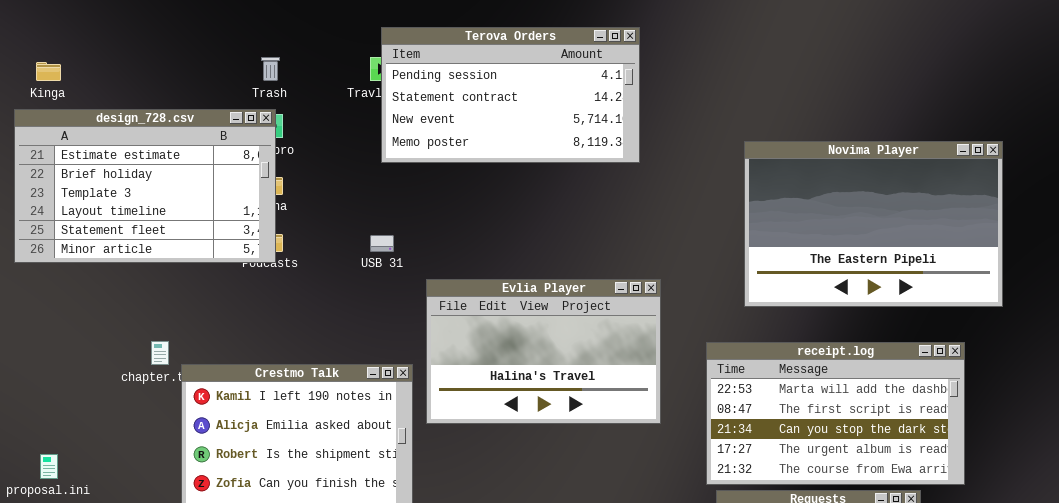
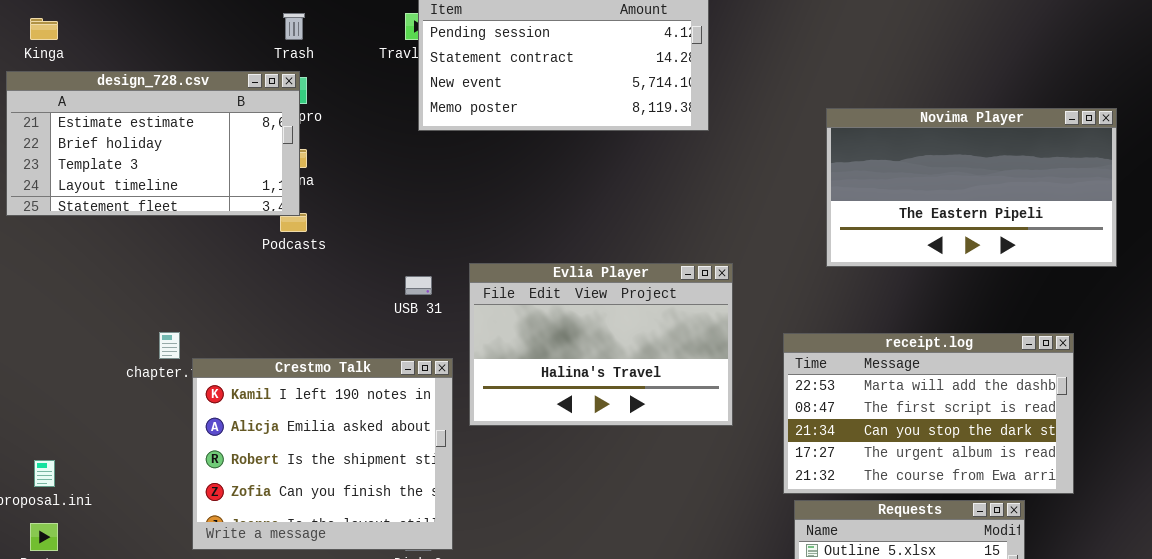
design_728.csv: [14,109,276,263] -> [6,71,300,216], resized
Novima Player: [744,141,1003,307] -> [826,108,1117,267], resized
USB 31: [370,235,394,252] -> [405,276,432,295], moved

